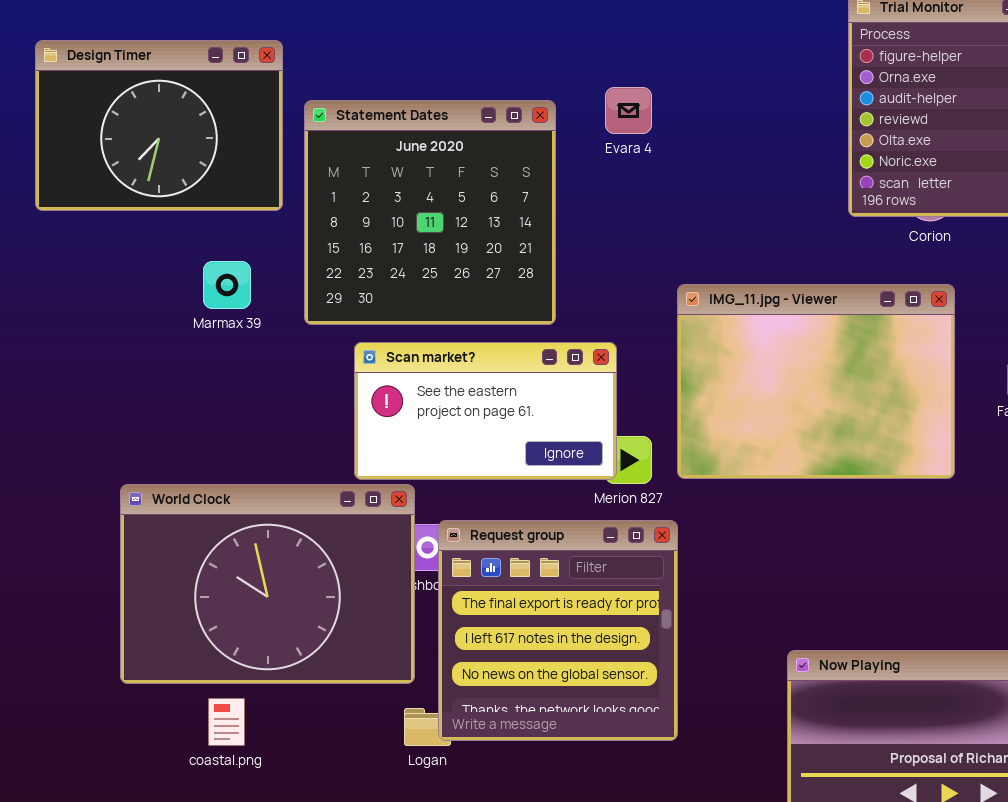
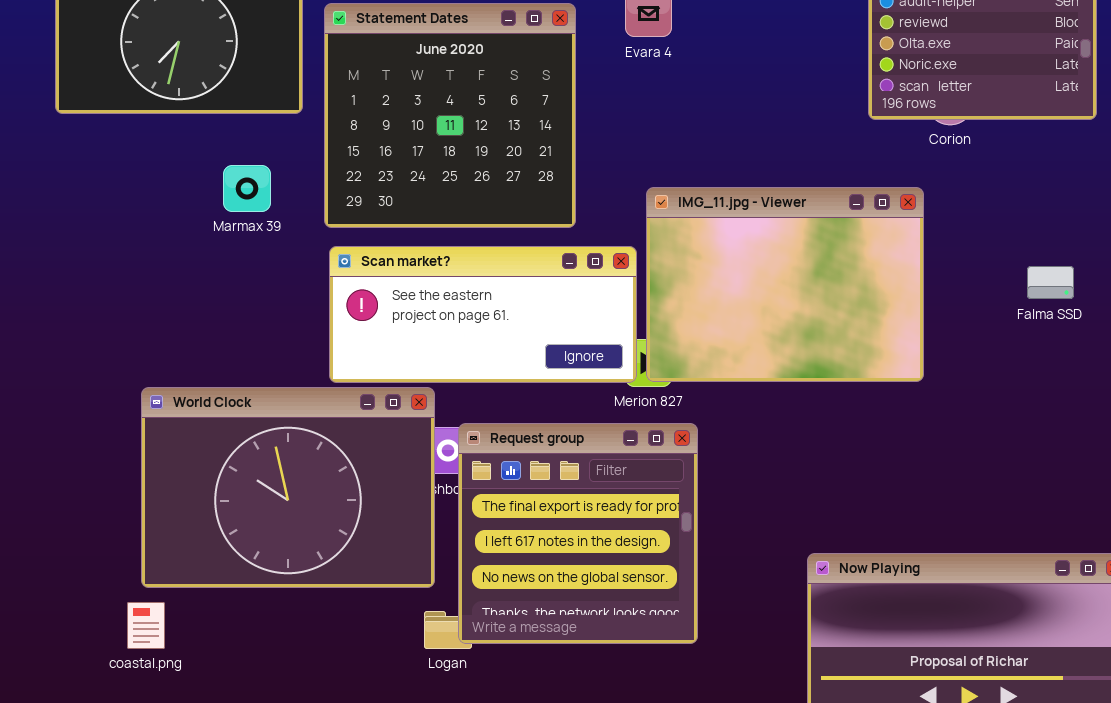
IMG_11.jpg - Viewer: [677,284,955,479] -> [646,187,924,382], moved
Scan market?: [354,342,617,480] -> [329,246,637,383], resized
coastal.png: [208,698,245,746] -> [127,602,165,649], moved

